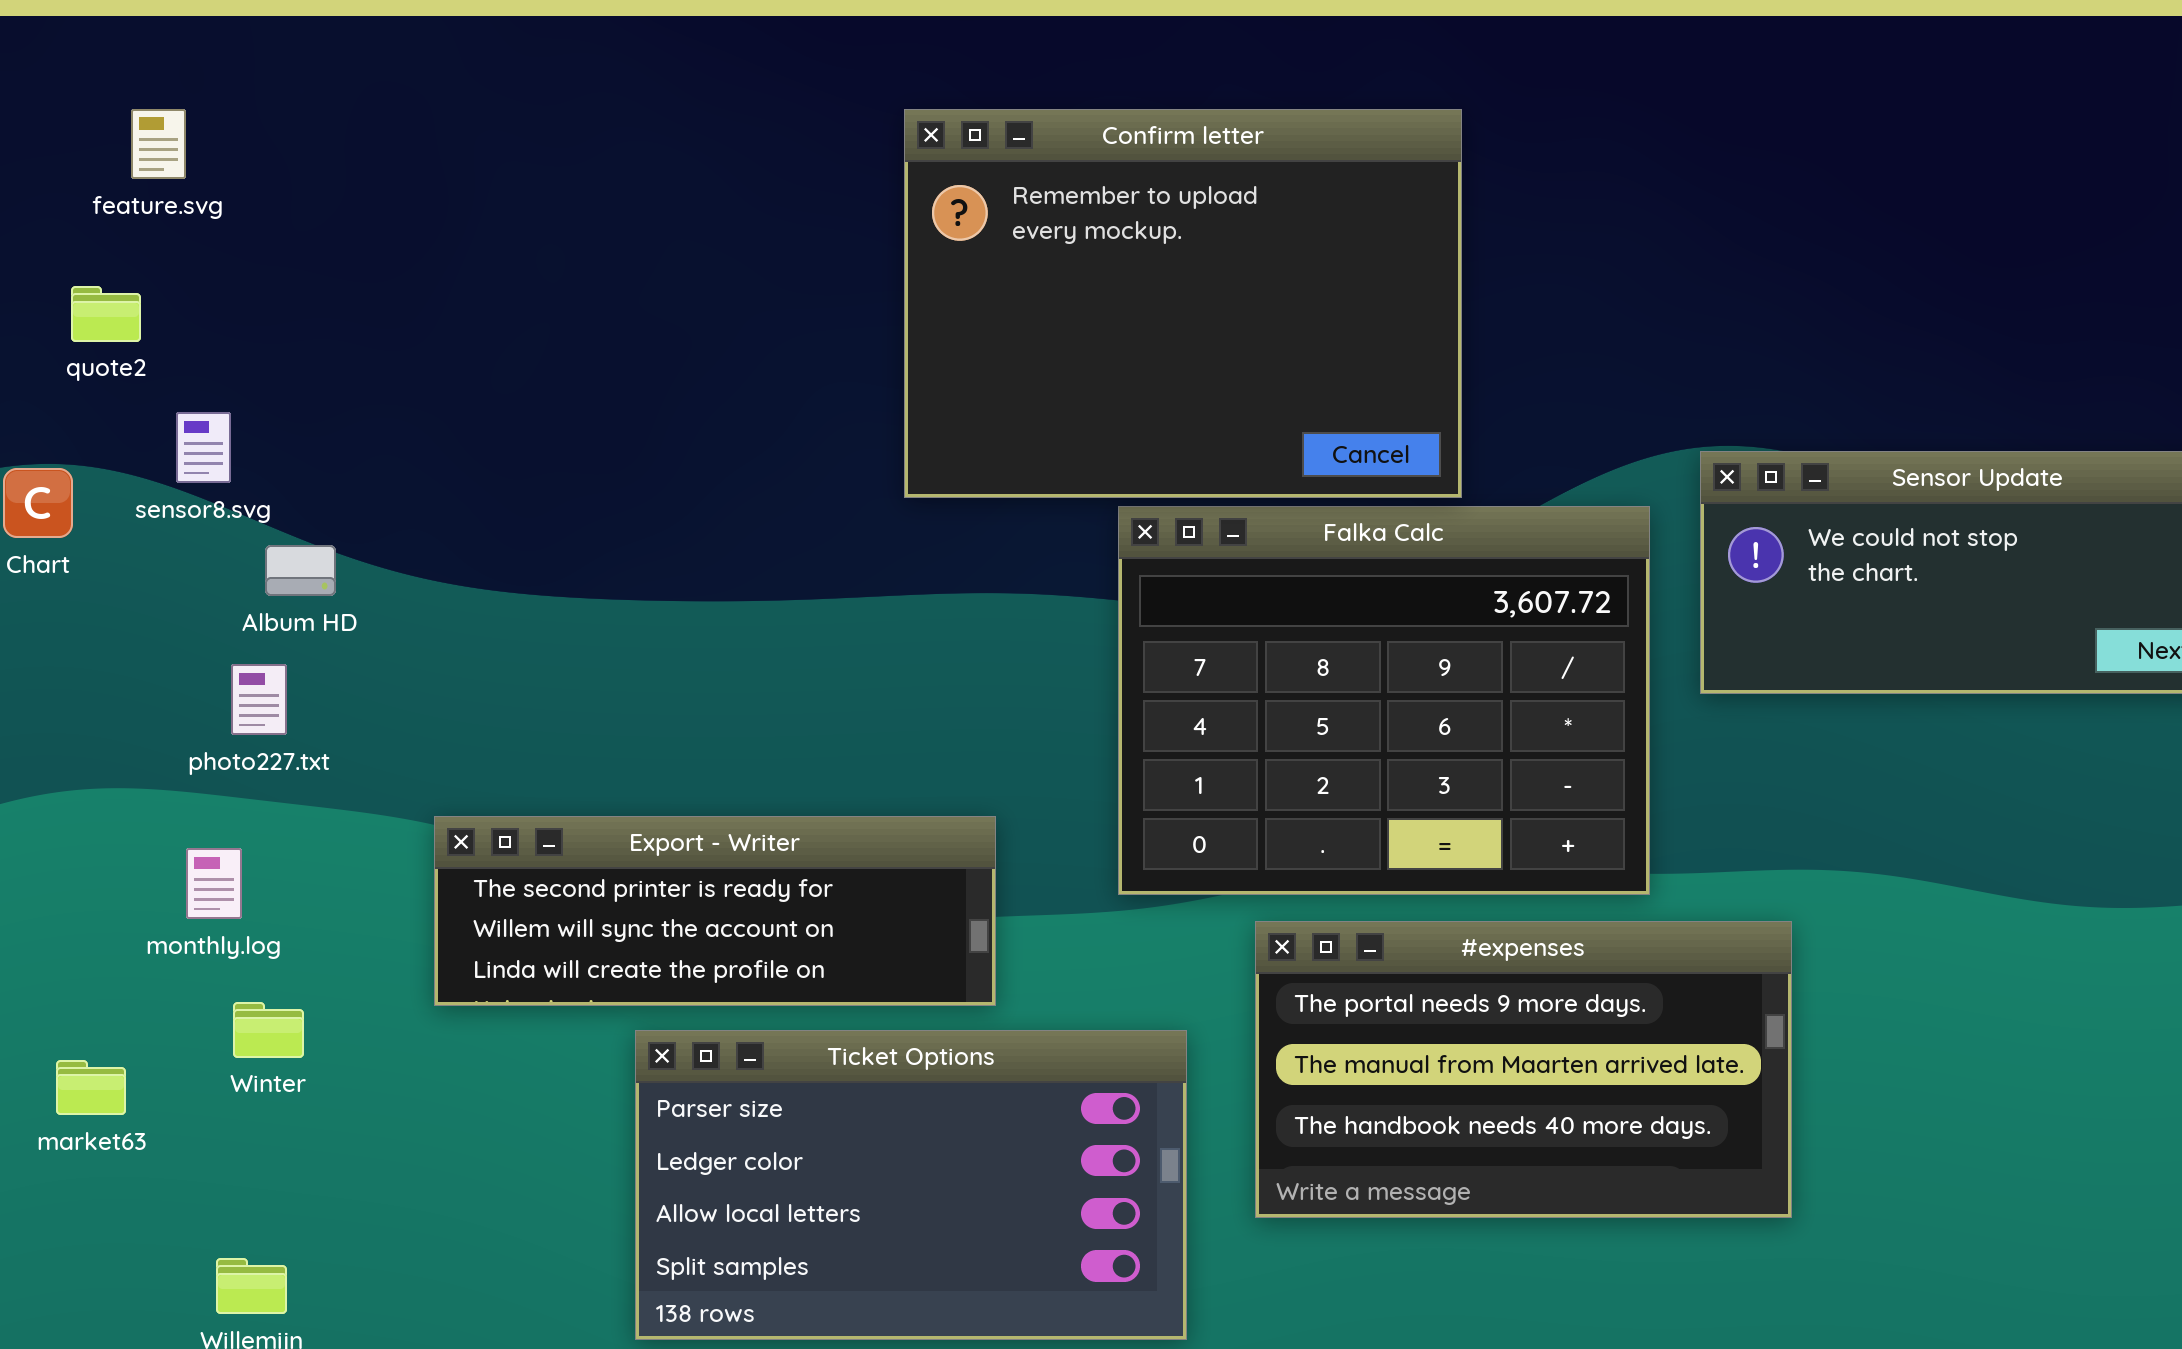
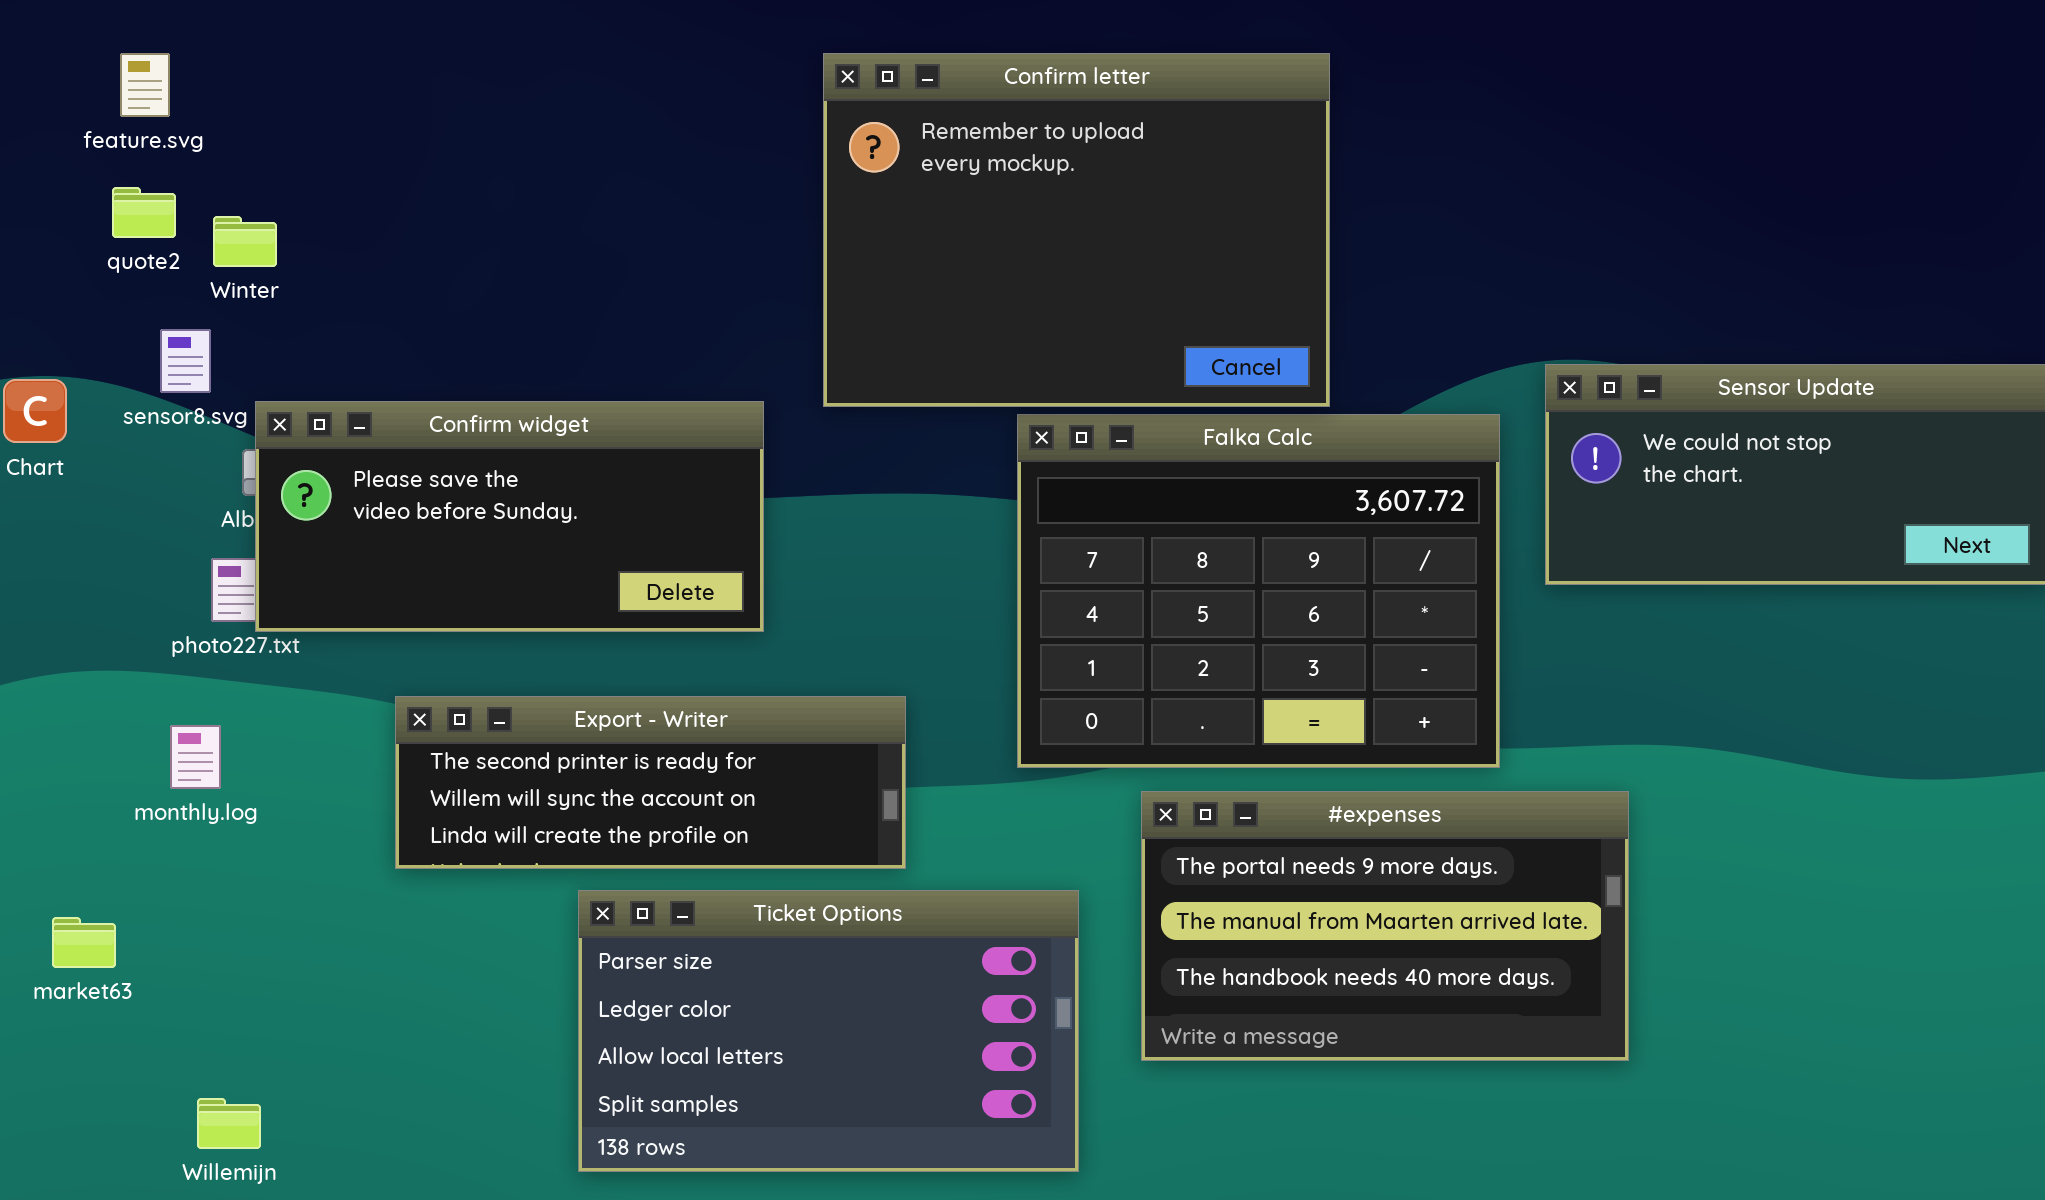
quote2: [71,286,141,342] -> [112,187,176,238], moved
Confirm widget: none -> [255,401,764,632], opened
Winter: [233,1002,304,1058] -> [213,216,277,267], moved

